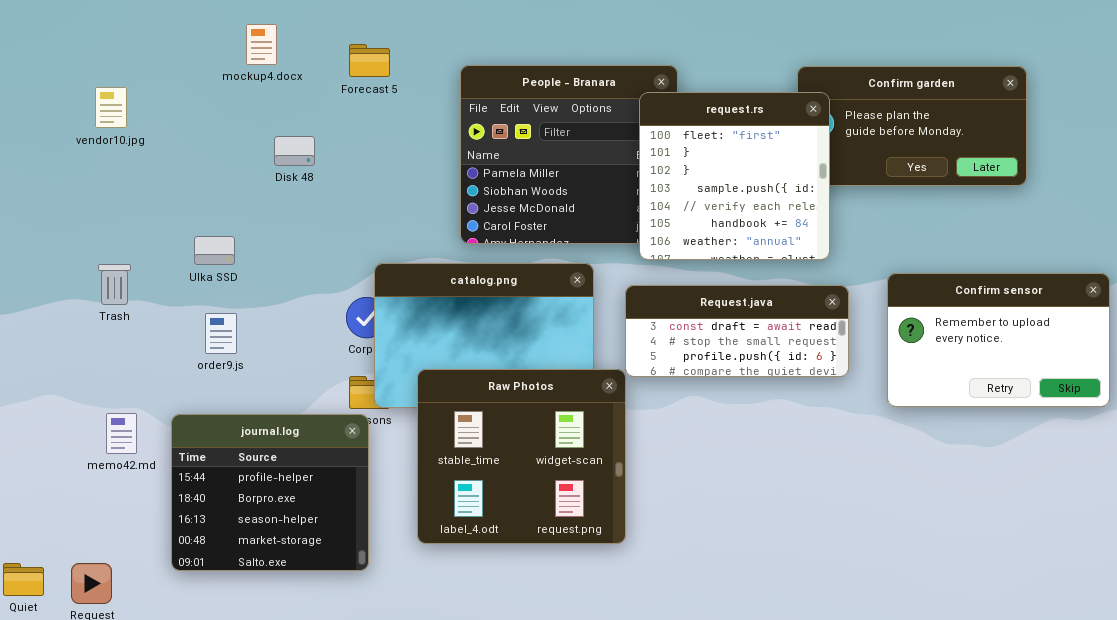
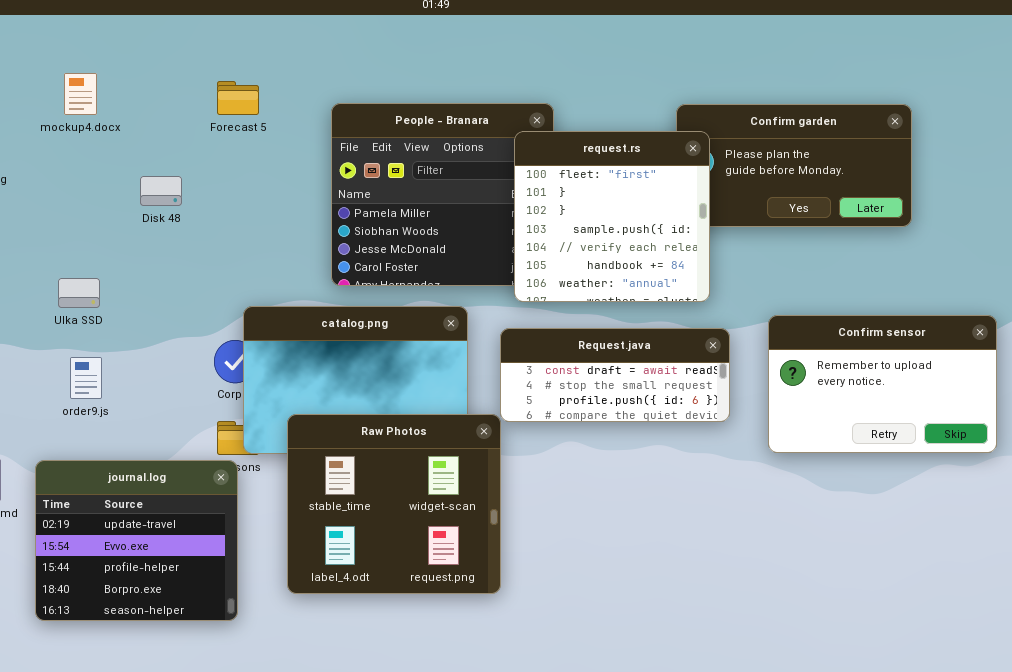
mockup4.docx: [246,24,277,65] -> [64,73,97,115], moved
journal.log: [171,414,369,571] -> [35,460,238,621], scrolled up 2 rows

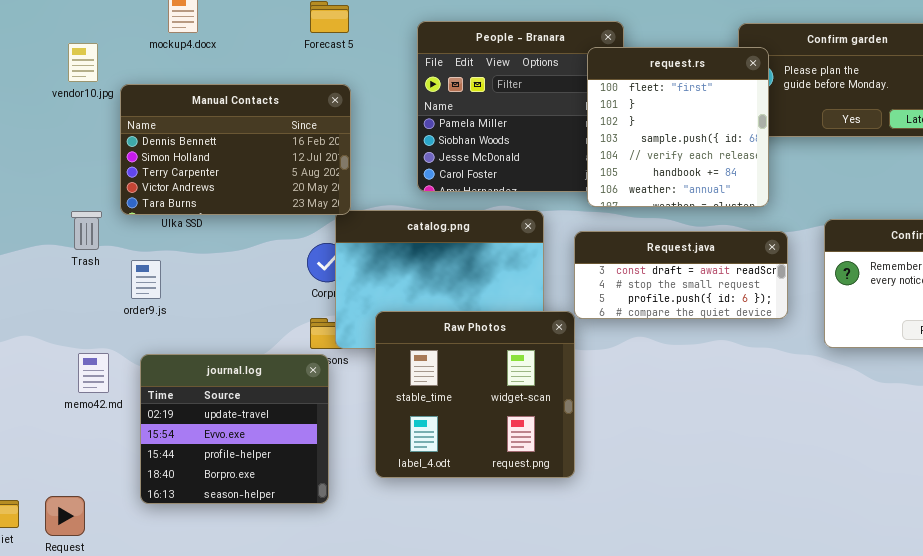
Manual Contacts: none -> [120,84,351,215], opened
order9.js: [70,357,102,399] -> [131,260,161,299], moved

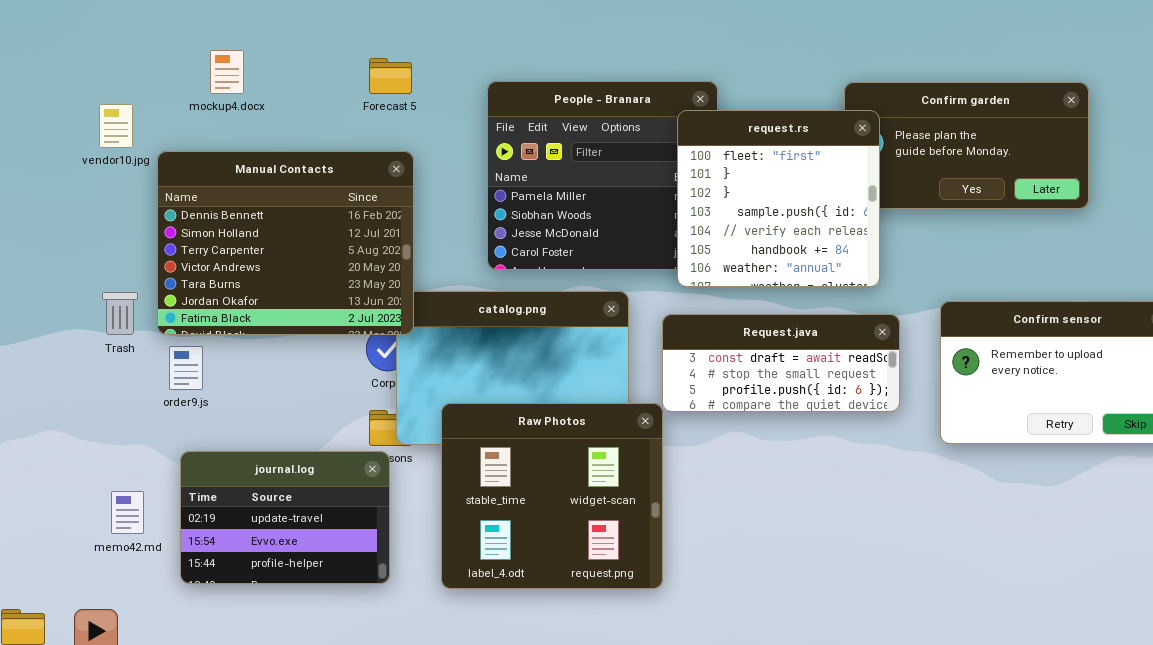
Manual Contacts: [120,84,351,215] -> [157,151,414,335], resized
memo42.md: [78,353,109,393] -> [111,491,144,534], moved
journal.log: [140,354,329,504] -> [180,451,390,584], resized

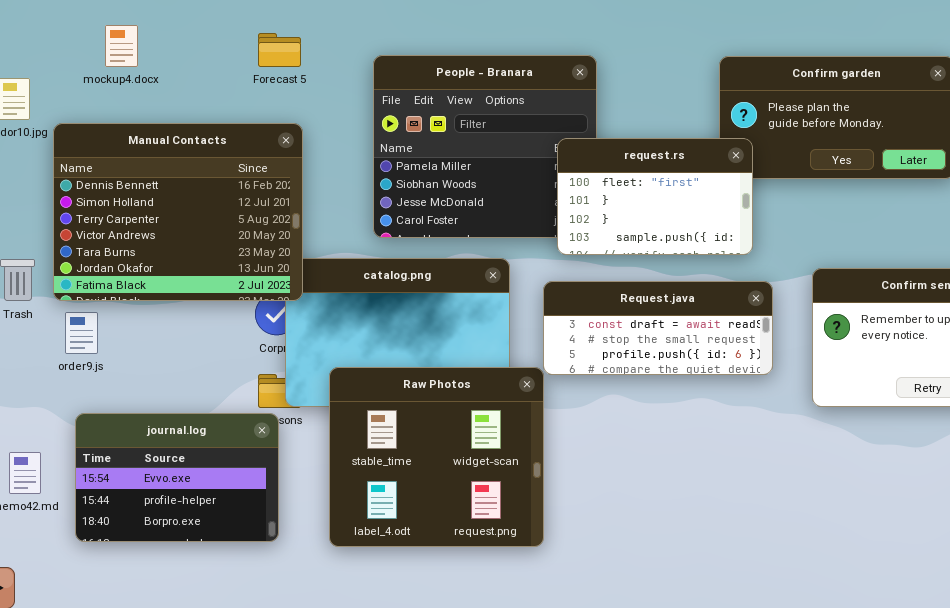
request.rs: [677,110,880,287] -> [557,138,753,255], resized
journal.log: [180,451,390,584] -> [75,413,279,542], scrolled down 1 row

